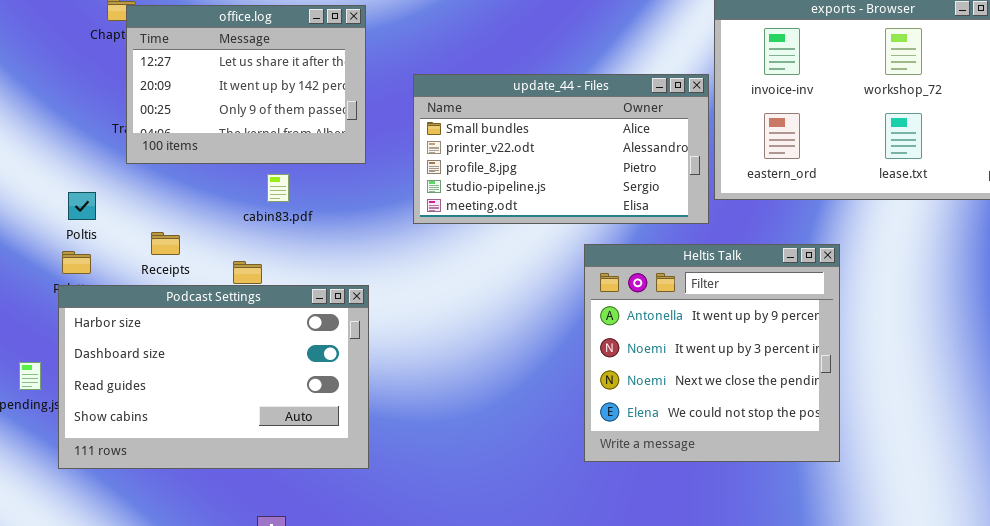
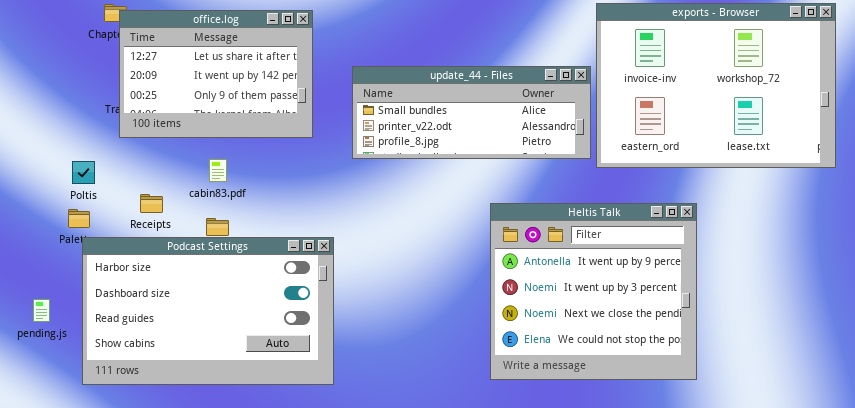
update_44 - Files: [413,74,709,224] -> [352,66,591,159], resized
cabin83.pdf: [267,174,289,202] -> [209,159,227,182], moved
Podcast Settings: [58,285,369,469] -> [82,237,334,385], moved

